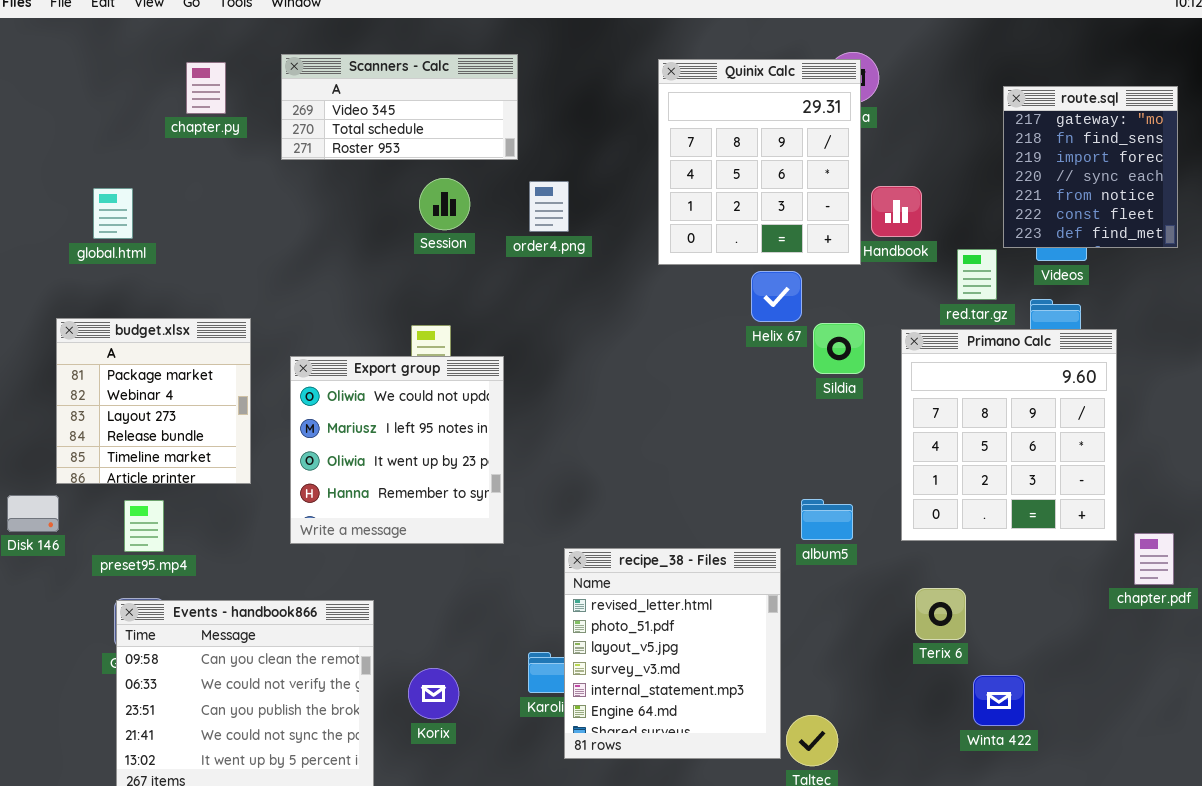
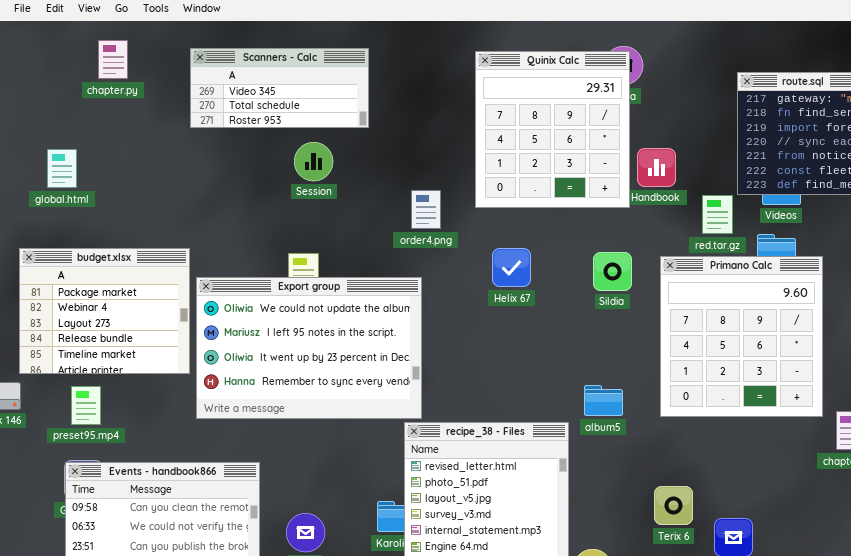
chapter.py: [186,62,226,114] -> [98,40,128,79], moved
order4.png: [529,181,569,232] -> [411,190,441,229], moved
Helix 67: [751,271,802,322] -> [492,248,531,287], moved
budget.xlsx: [56,318,251,484] -> [19,248,190,374], resized
Export group: [290,356,504,544] -> [196,277,422,419], resized
Terix 6: [915,588,966,640] -> [654,486,693,525], moved

